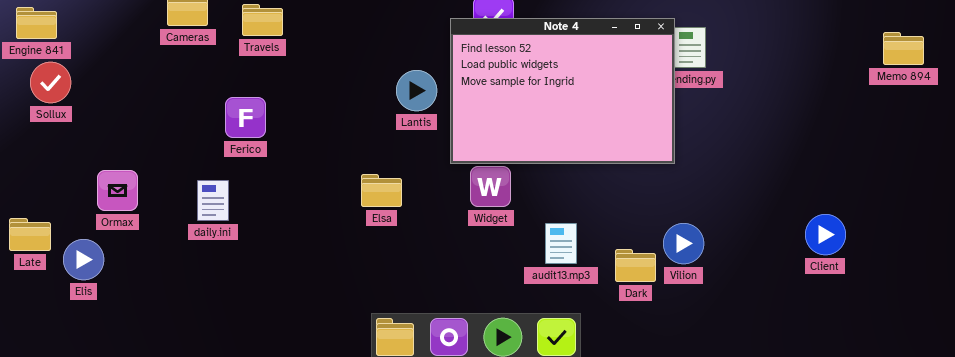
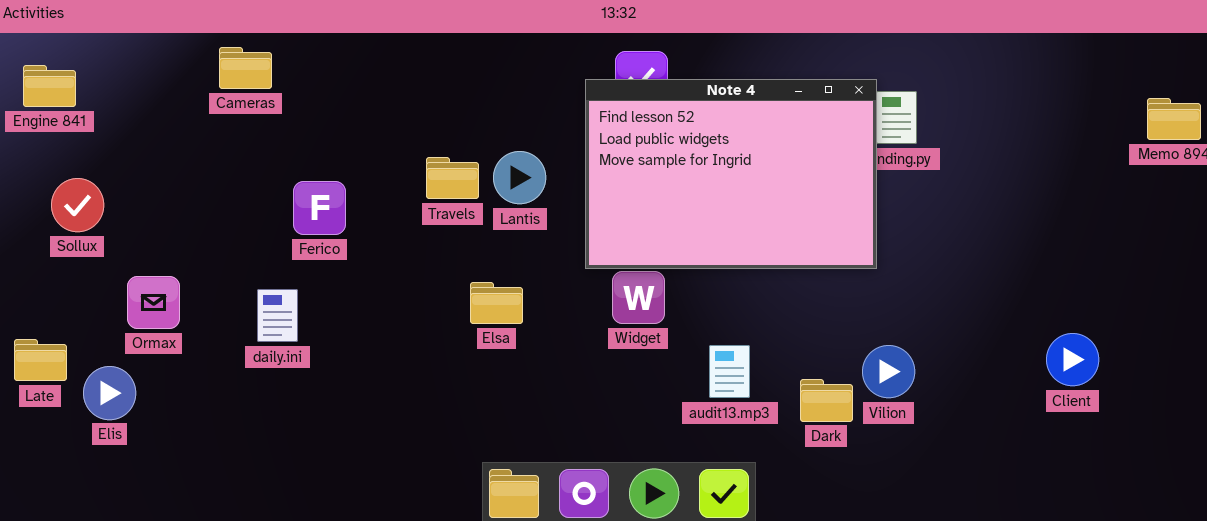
Travels: [242,4,283,36] -> [426,157,479,199], moved
Sollux: [30,62,71,103] -> [51,178,104,232], moved
Lantis: [396,70,437,111] -> [493,151,546,204], moved

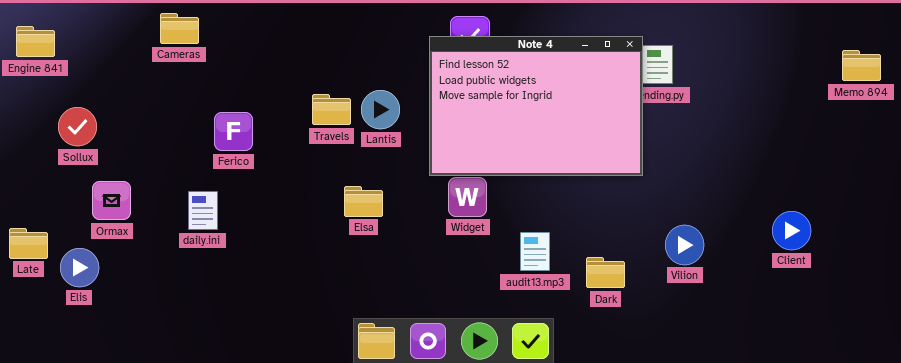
Sollux: [51,178,104,232] -> [58,107,97,146], moved
Client: [1046,333,1099,386] -> [772,211,811,250], moved
Vilion: [862,345,915,398] -> [665,225,704,265], moved

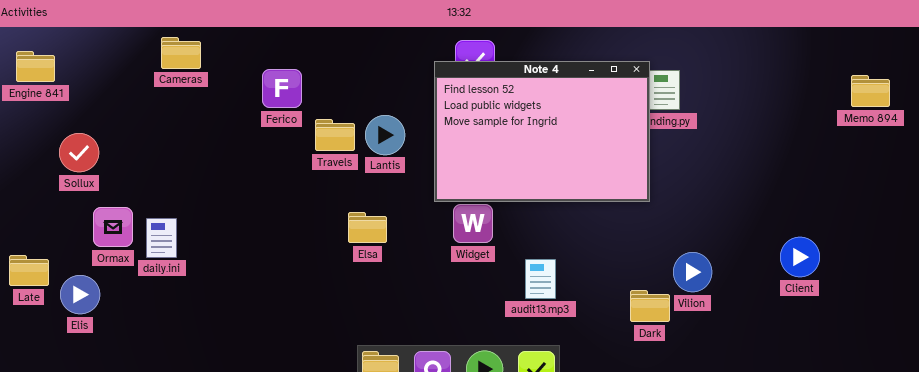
Ferico: [214,112,253,151] -> [262,69,302,108], moved
daily.ini: [188,191,218,230] -> [146,218,177,258], moved
Dark: [586,257,625,288] -> [630,290,670,322], moved

